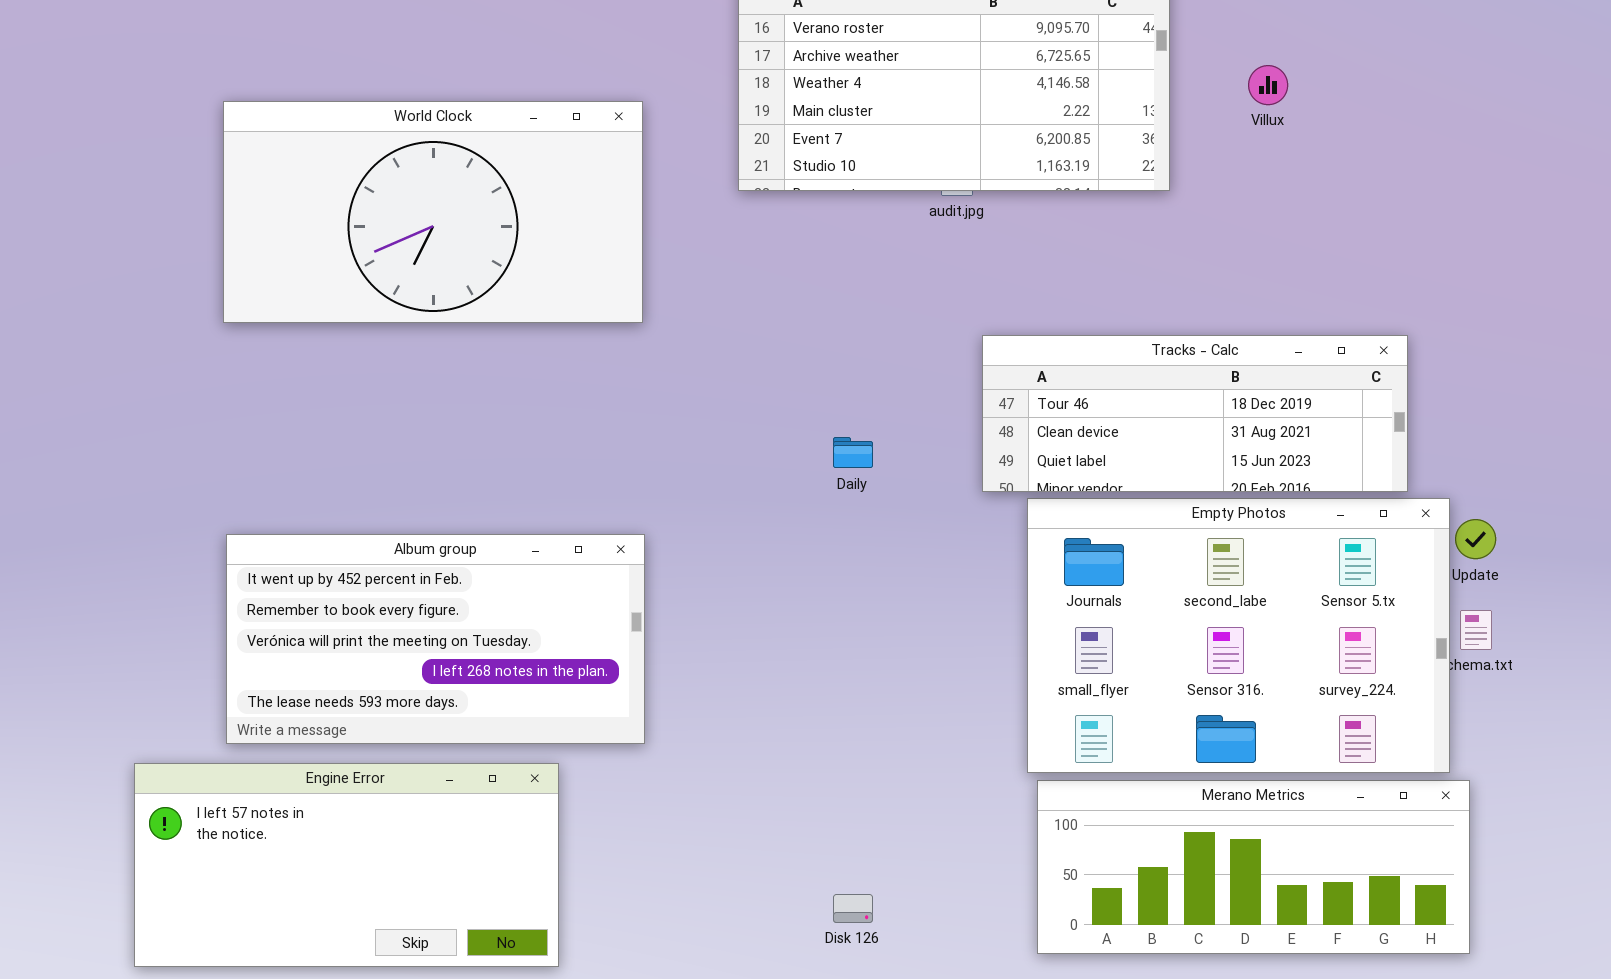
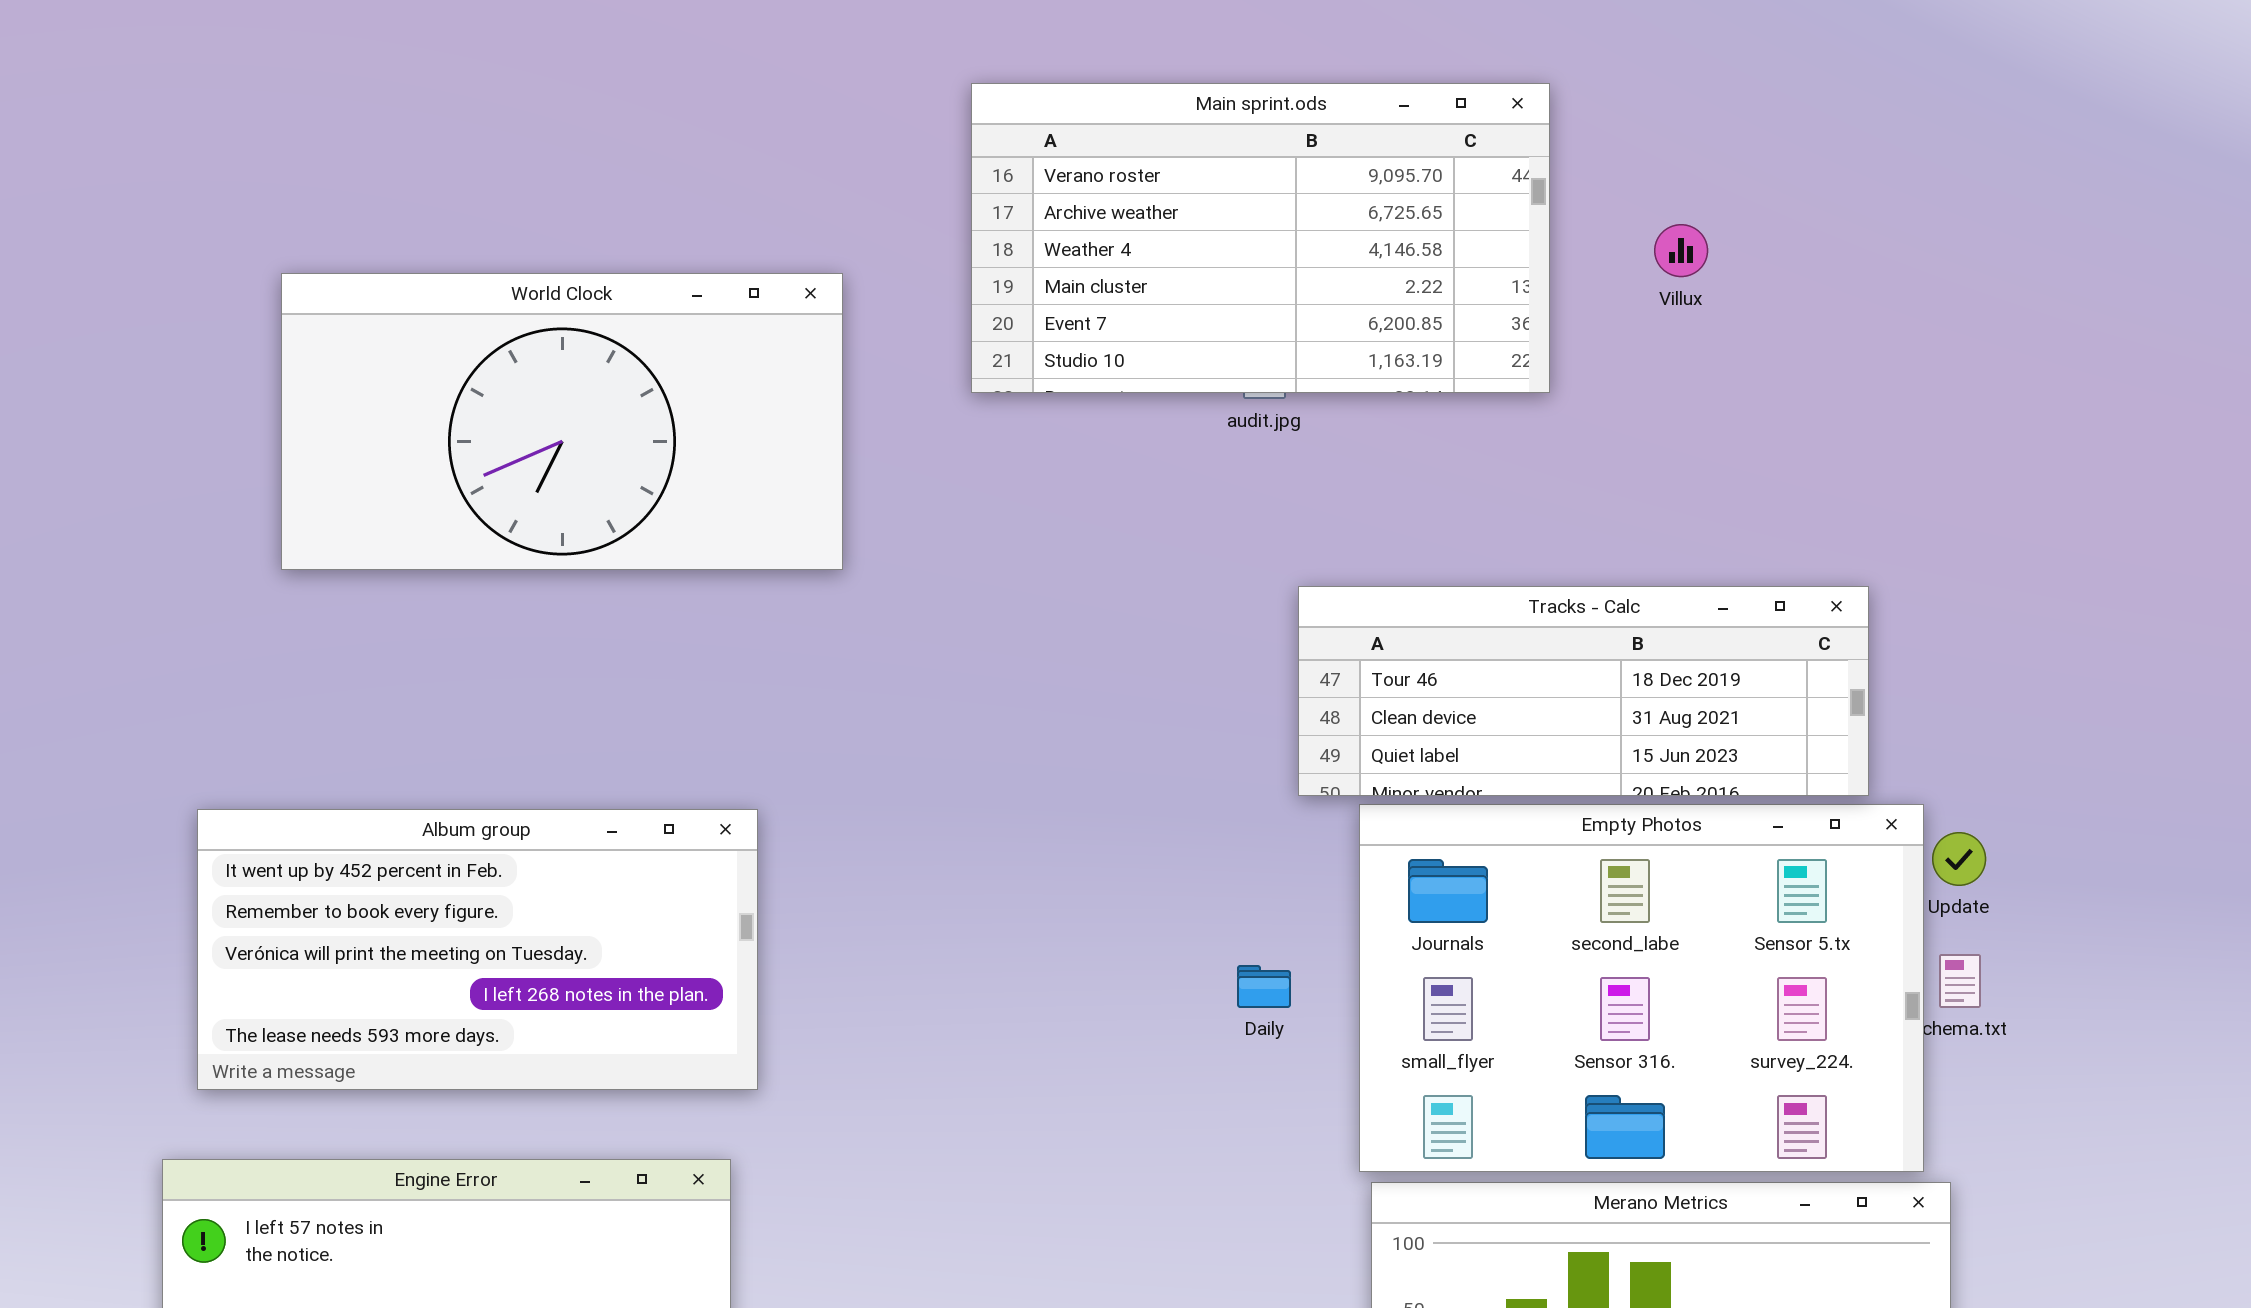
Daily: [833,437,873,468] -> [1237,965,1291,1008], moved
Album group: [226,534,645,744] -> [197,809,758,1090], moved

